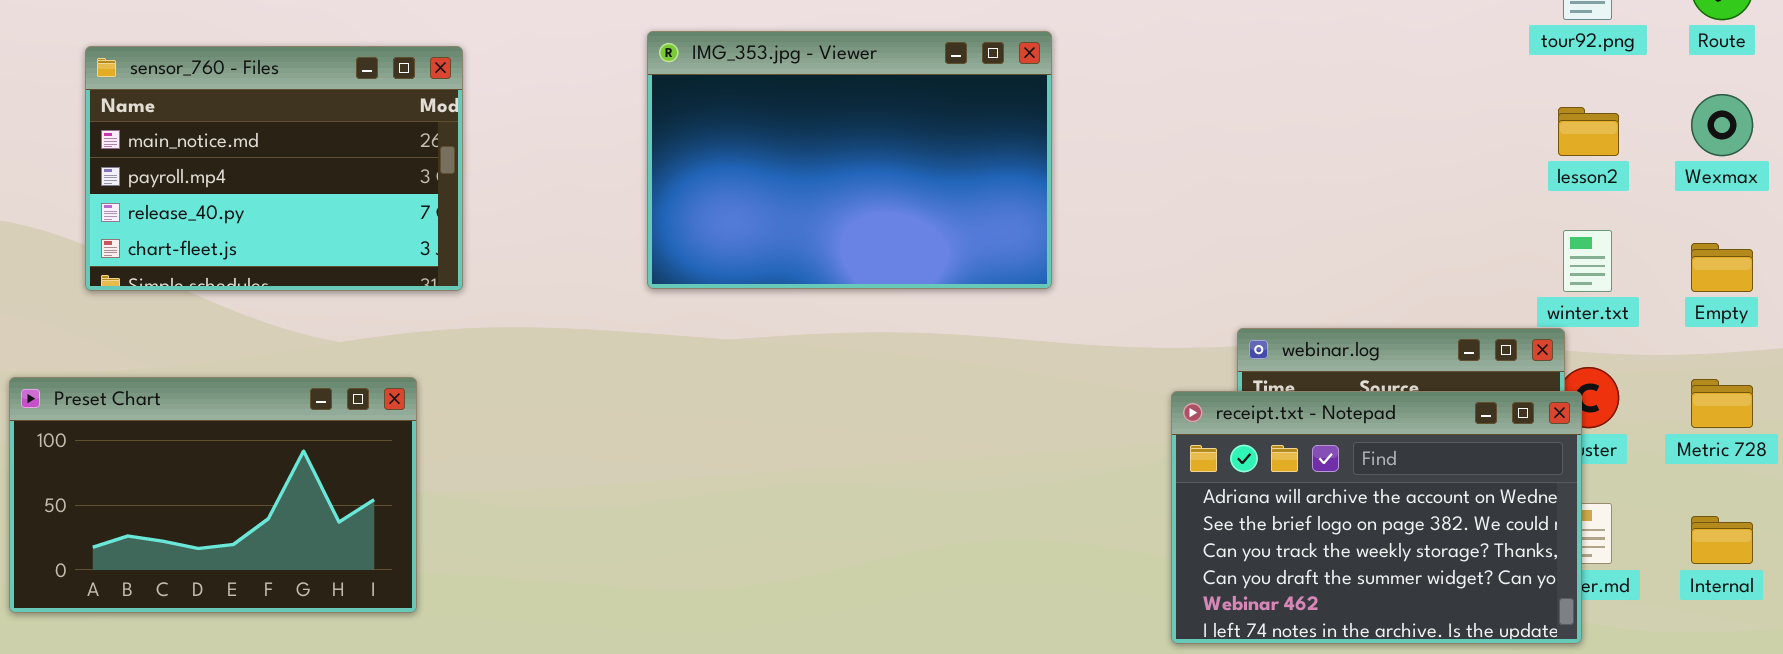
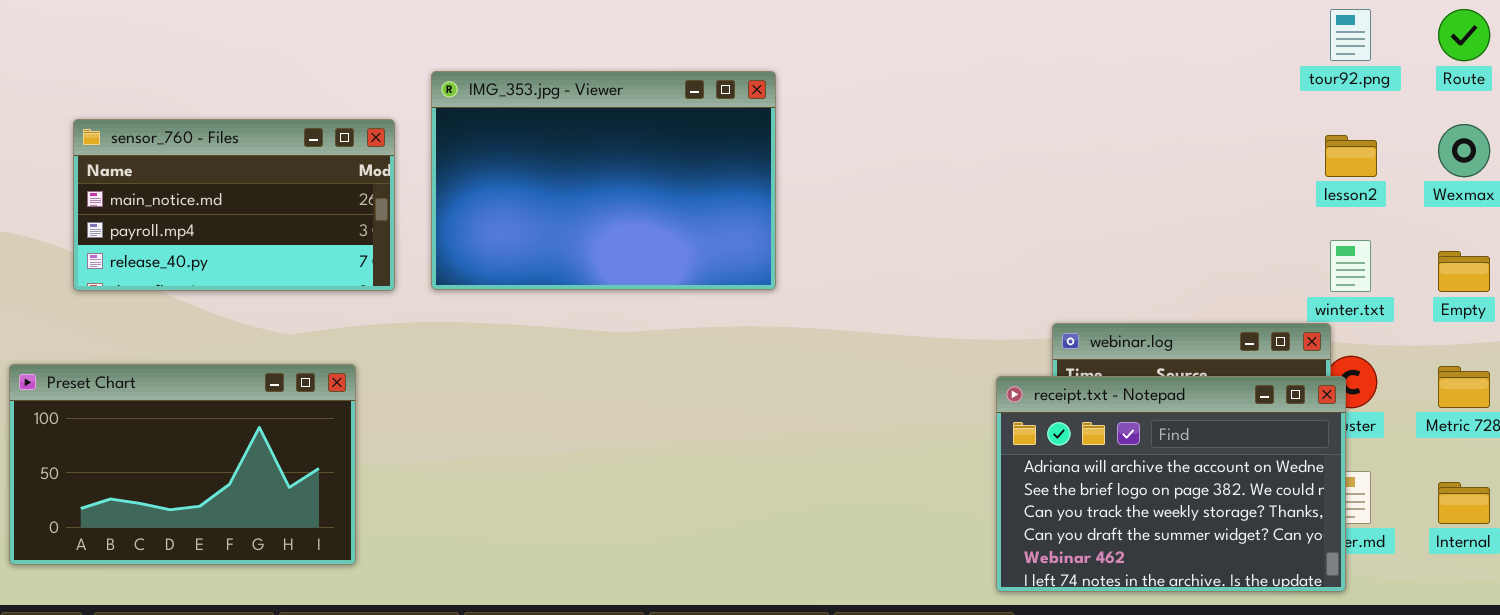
IMG_353.jpg - Viewer: [647,31,1052,289] -> [431,71,776,290], moved
sensor_760 - Files: [85,46,463,291] -> [73,119,395,291], resized

